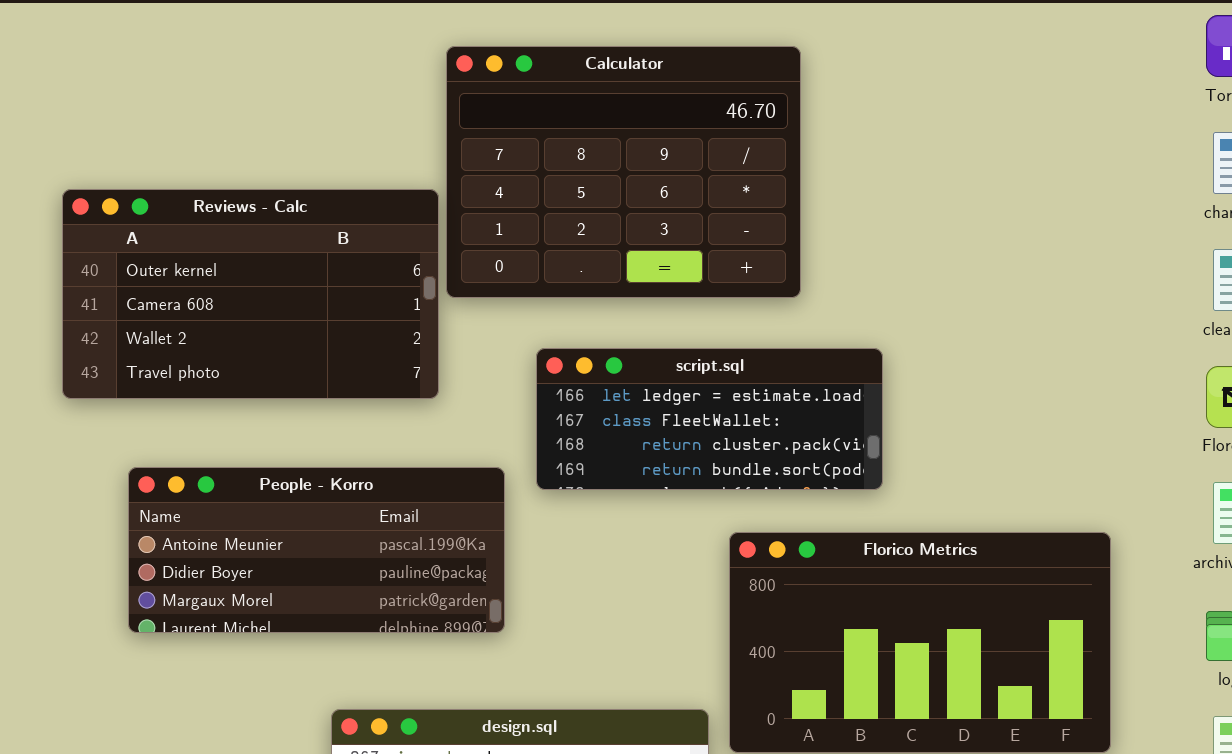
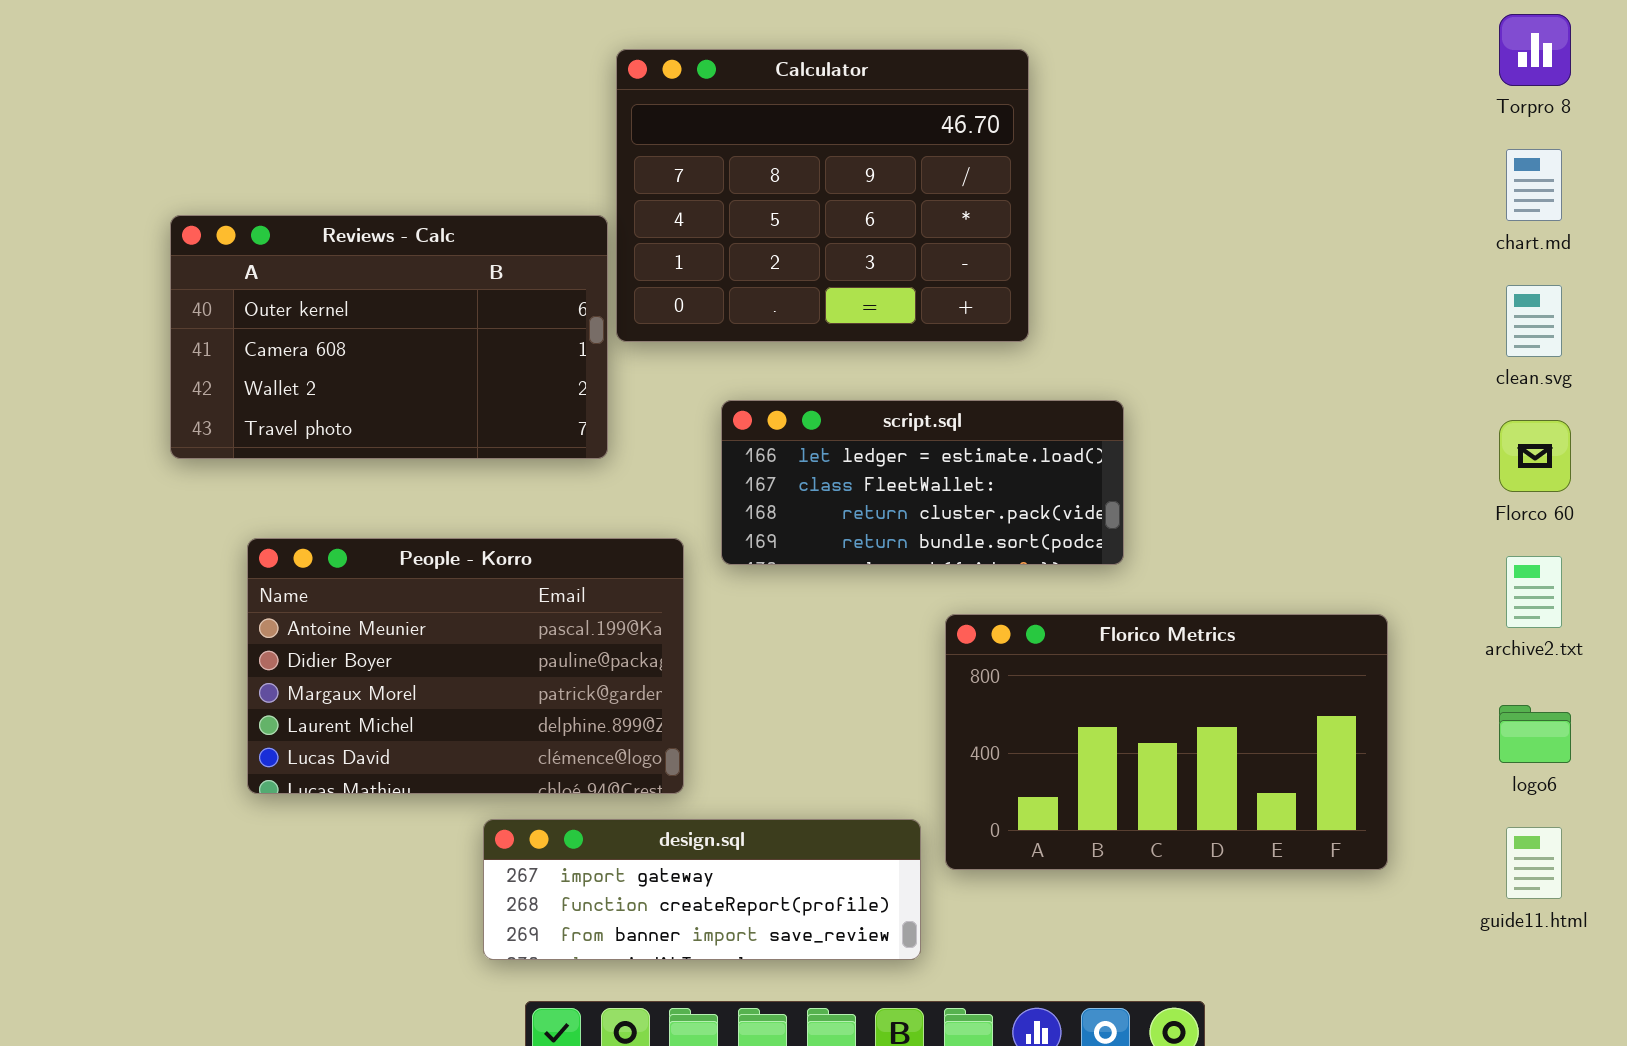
People - Korro: [128,467,505,633] -> [247,538,684,794], resized

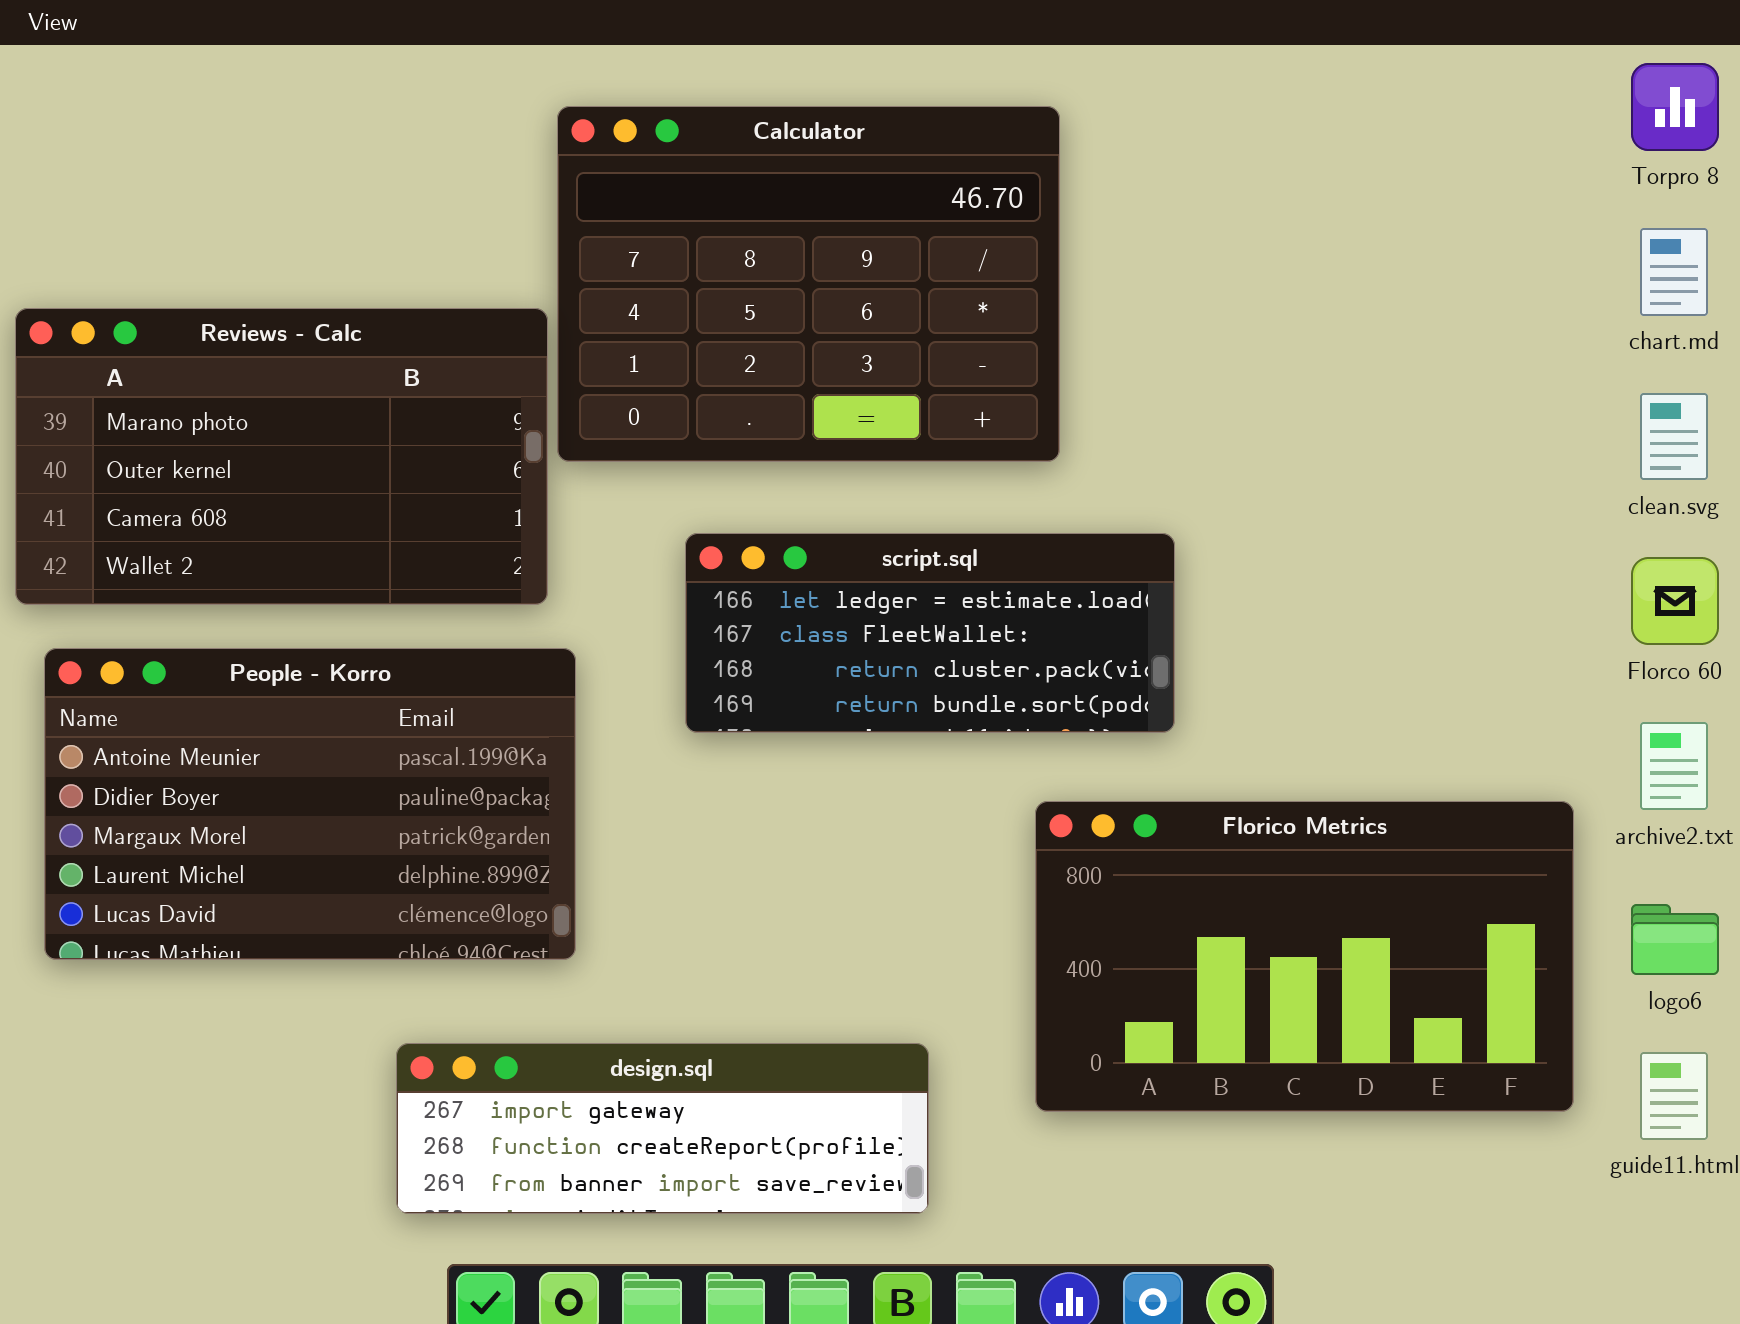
Reviews - Calc: [170,215,608,459] -> [15,308,548,605], scrolled up 1 row
People - Korro: [247,538,684,794] -> [44,648,576,960], moved
Florico Metrics: [945,614,1388,870] -> [1035,801,1574,1112], moved

